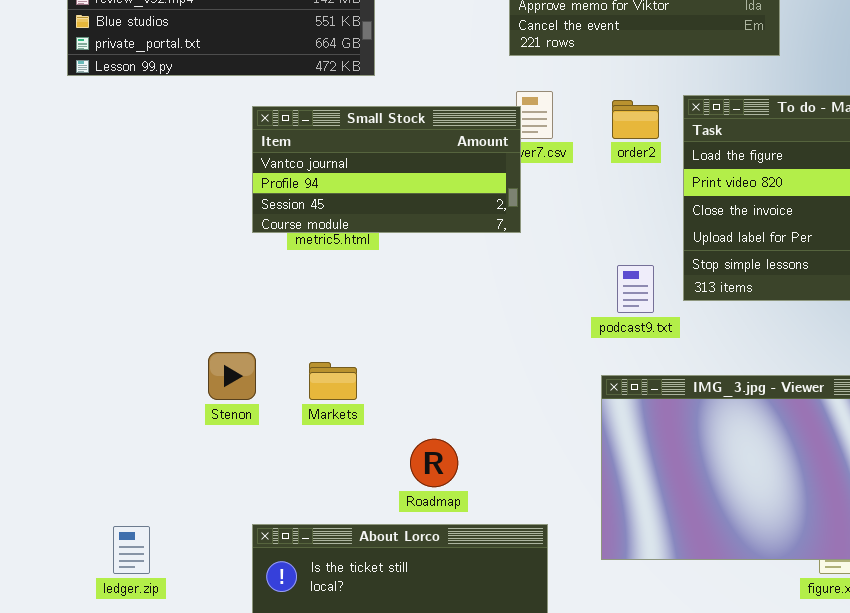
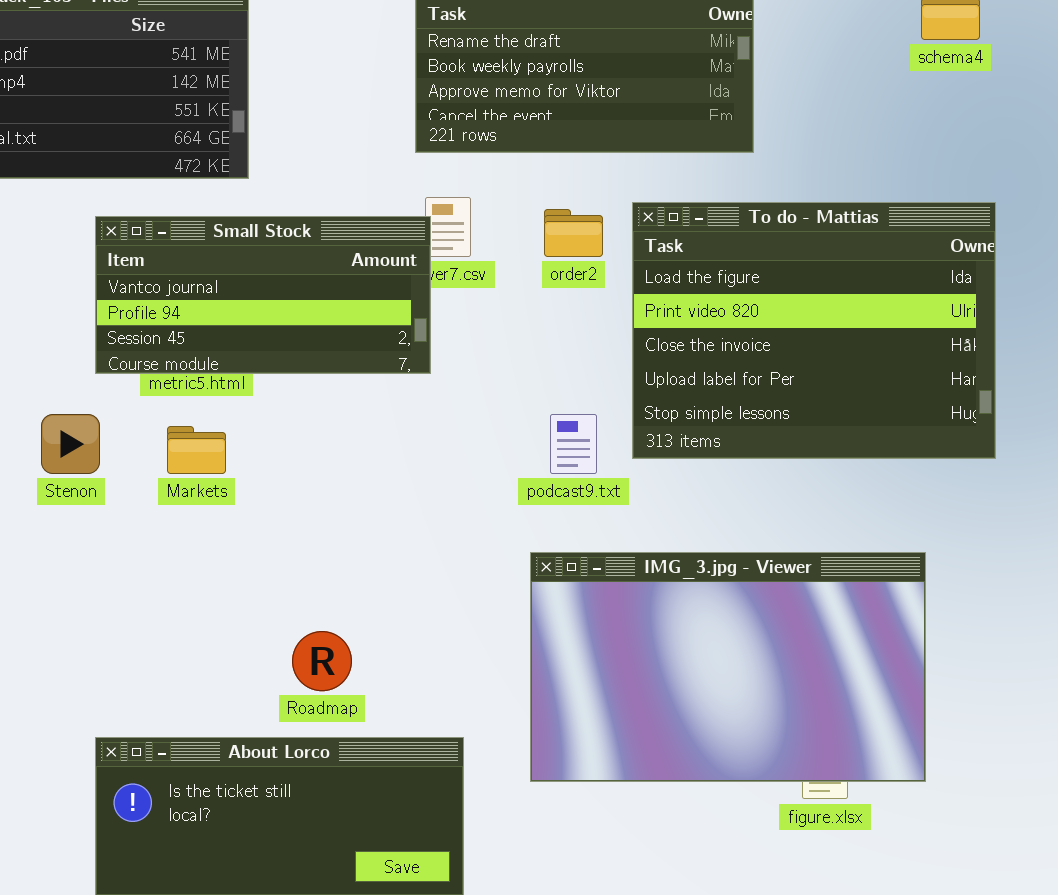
Stenon: [208,352,256,400] -> [41,414,100,474], moved
Markets: [309,362,357,400] -> [167,426,226,474], moved

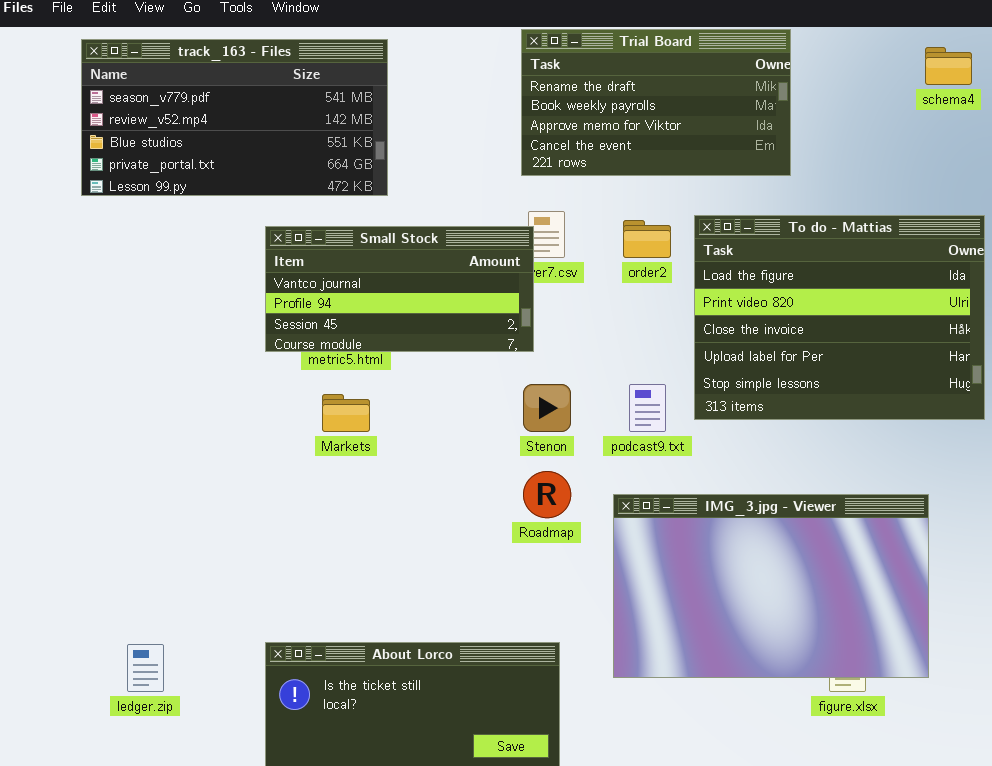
Stenon: [41,414,100,474] -> [523,384,571,432], moved
Roadmap: [292,631,352,691] -> [523,471,571,518], moved

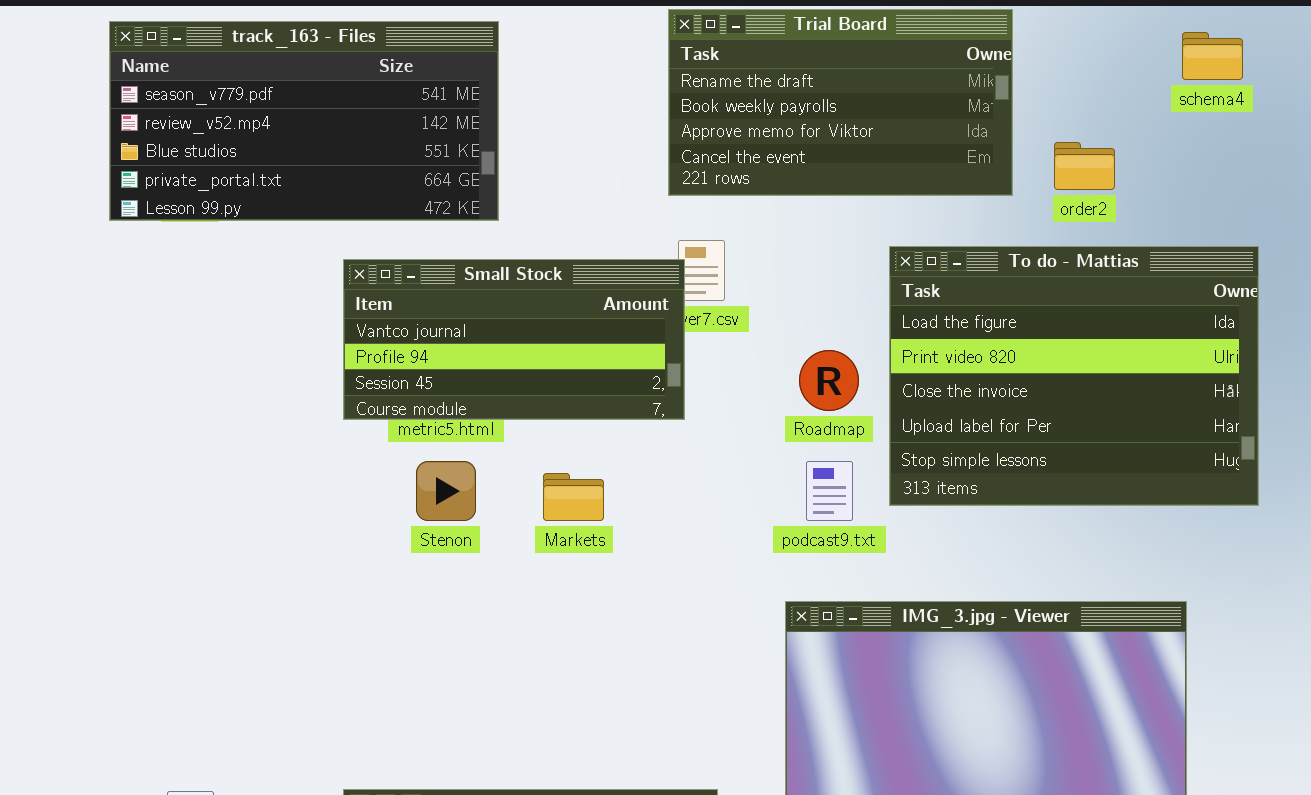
order2: [623,220,671,258] -> [1054,142,1115,190], moved
Stenon: [523,384,571,432] -> [416,461,476,521], moved
Markets: [322,394,370,432] -> [543,473,604,521], moved
Roadmap: [523,471,571,518] -> [799,350,859,411], moved

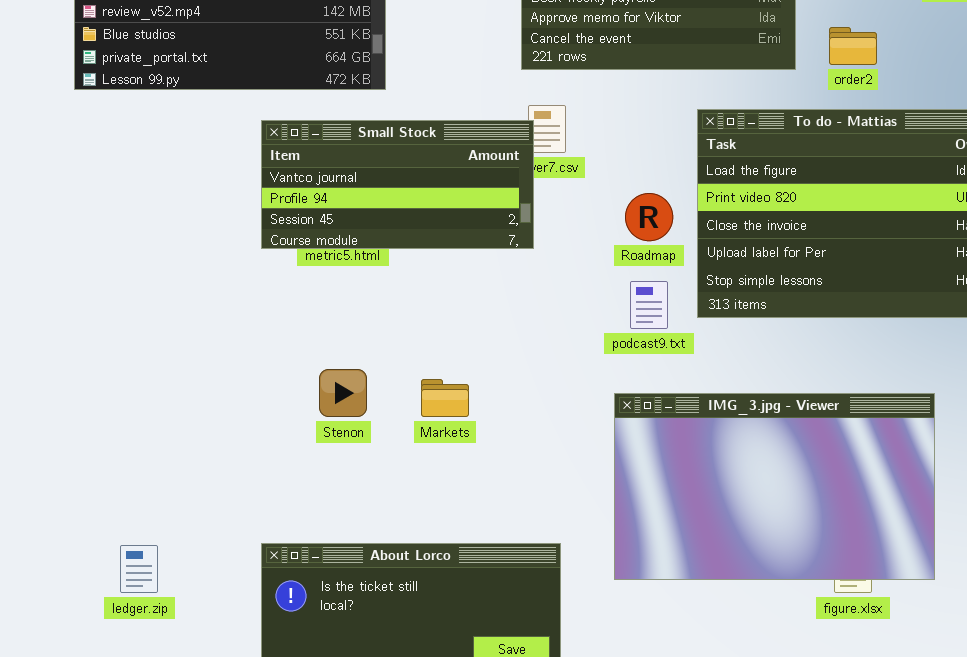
Stenon: [416,461,476,521] -> [319,369,367,417], moved
Markets: [543,473,604,521] -> [421,379,469,417], moved

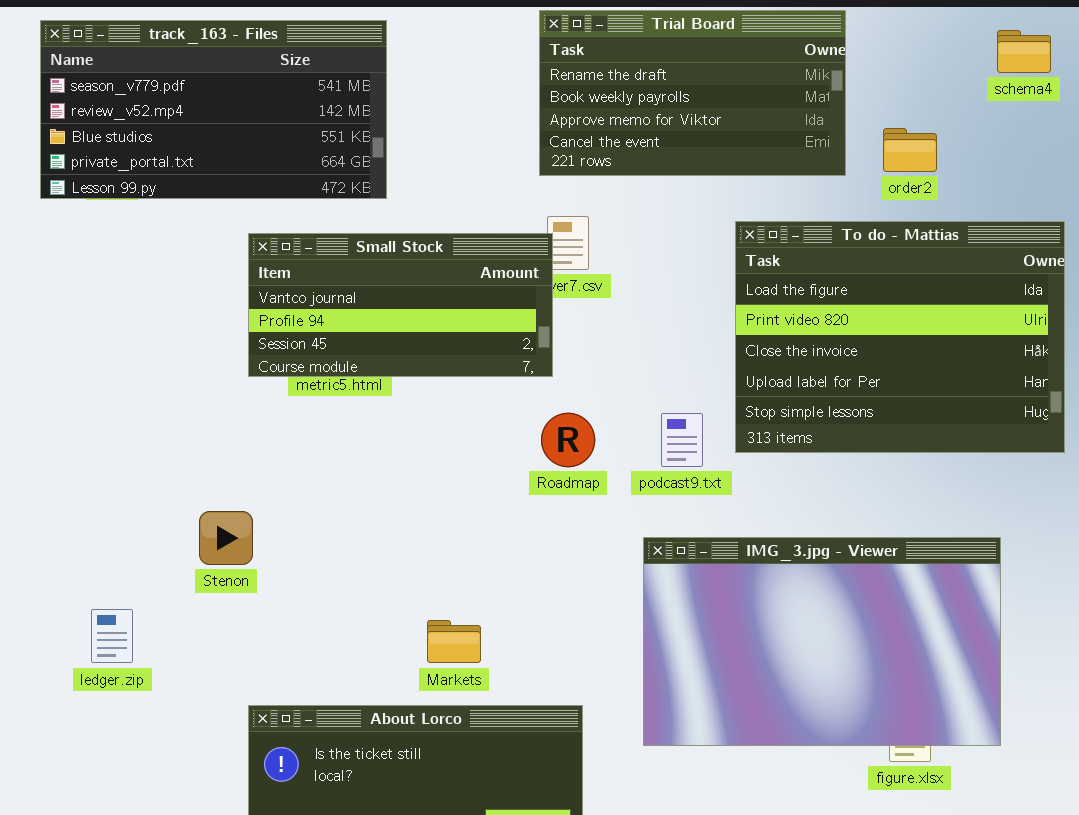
Roadmap: [625,193,673,241] -> [541,413,595,467], moved
Stenon: [319,369,367,417] -> [199,511,253,565], moved
Markets: [421,379,469,417] -> [427,620,481,663], moved
ledger.zip: [120,545,158,593] -> [91,609,133,663], moved

